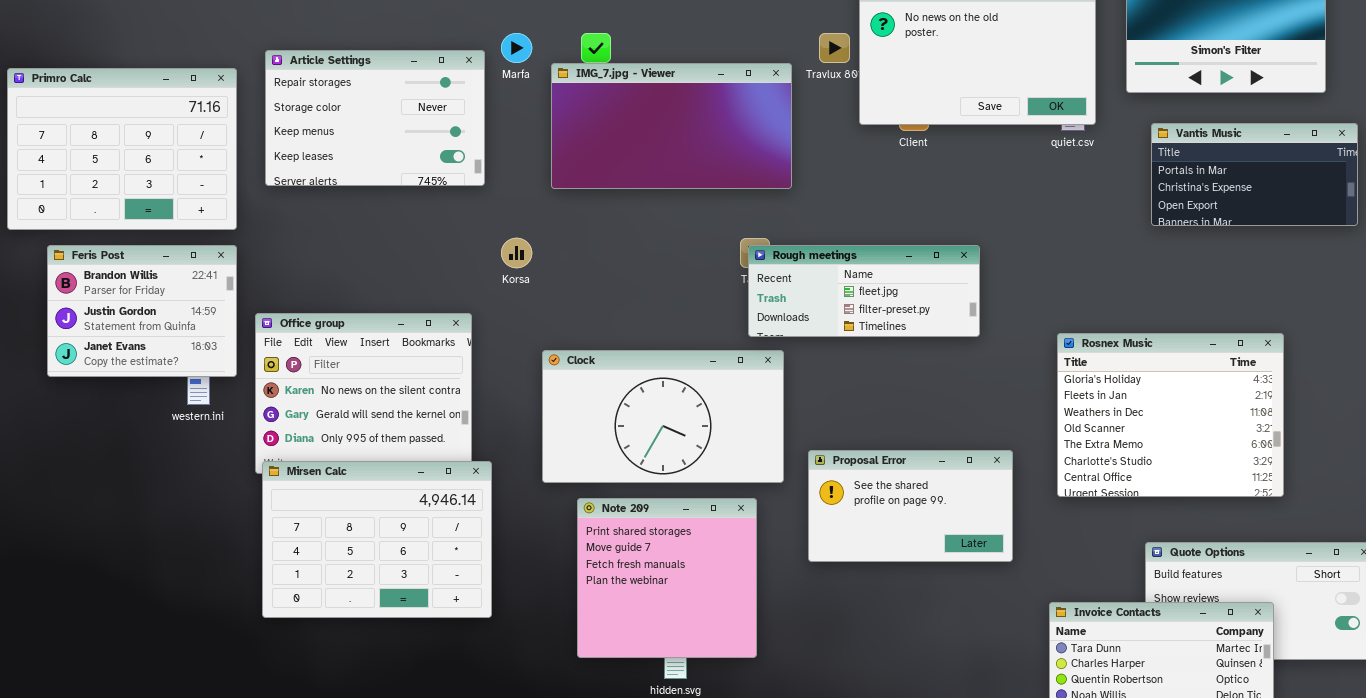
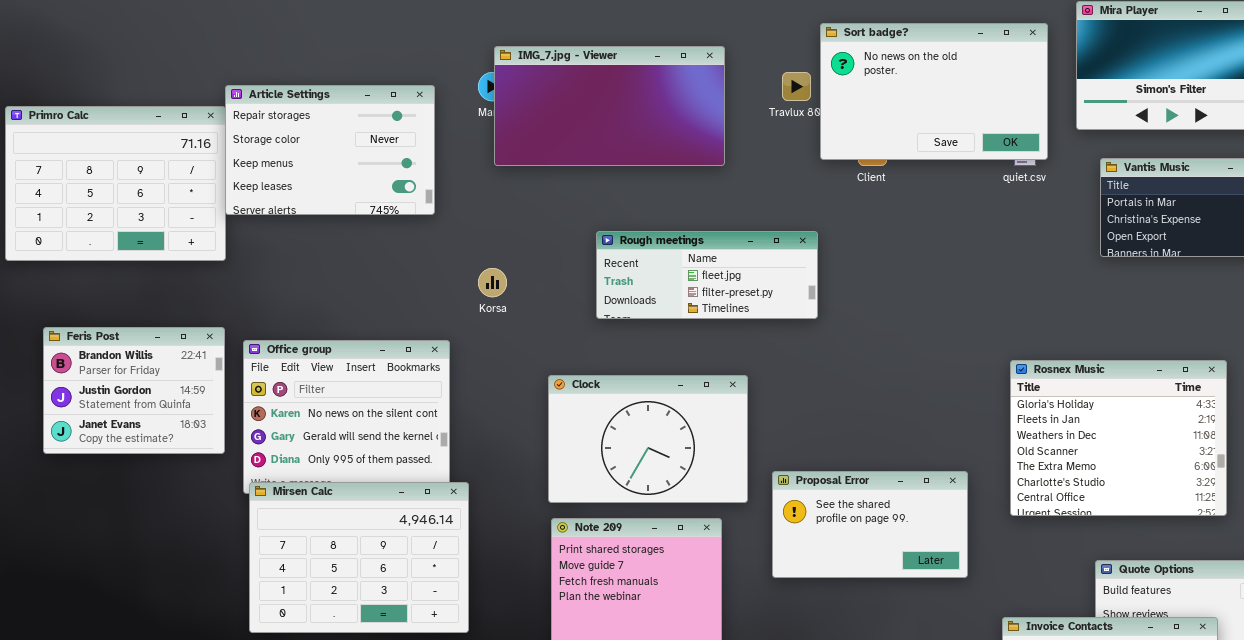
Article Settings: [265,50,485,186] -> [225,85,435,215], moved
IMG_7.jpg - Viewer: [551,63,792,189] -> [494,46,725,166], moved
Feris Post: [47,245,237,377] -> [43,327,225,454], moved
Rough meetings: [748,245,980,337] -> [596,231,818,319], moved
Clock: [542,350,784,483] -> [548,375,748,503], resized

